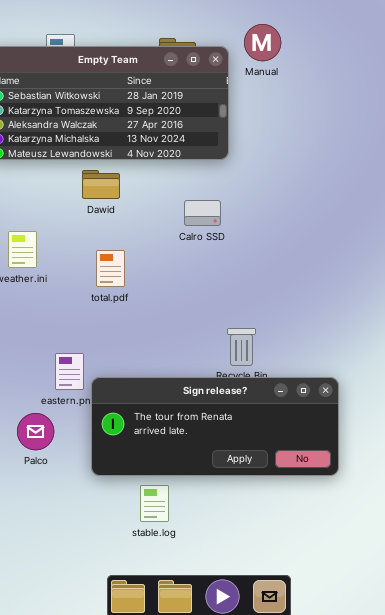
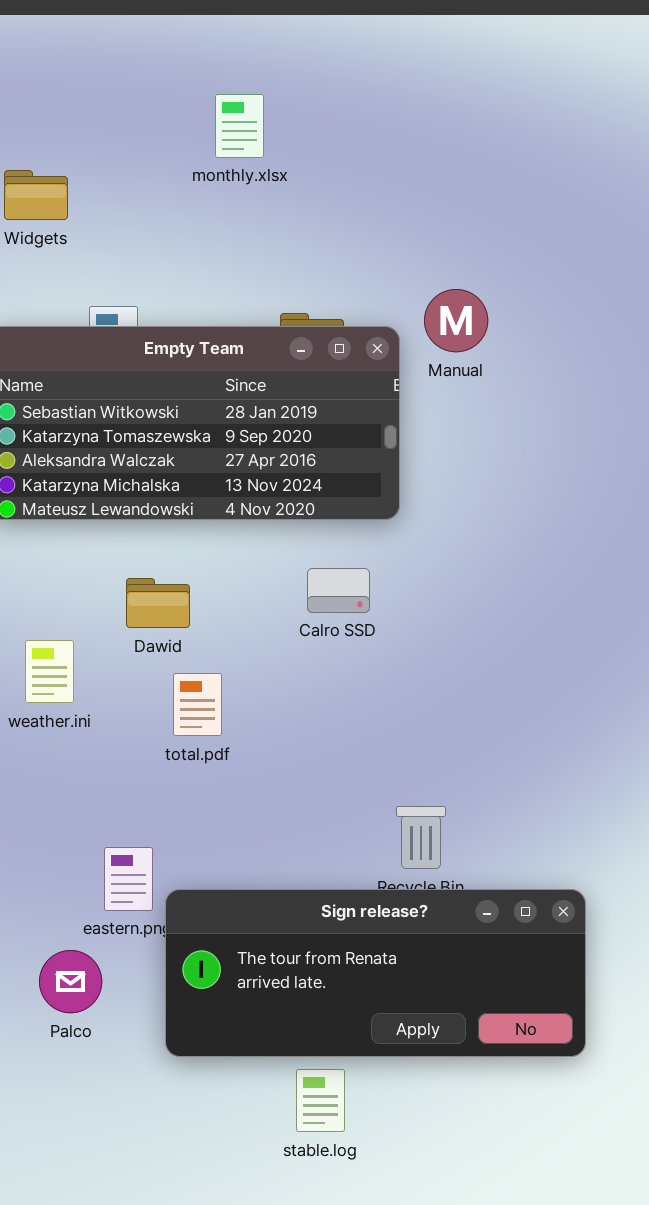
Dawid: [82,170,120,199] -> [126,578,190,628], moved
Calro SSD: [184,200,221,226] -> [307,568,370,613], moved
stable.log: [140,485,169,522] -> [296,1069,345,1132], moved

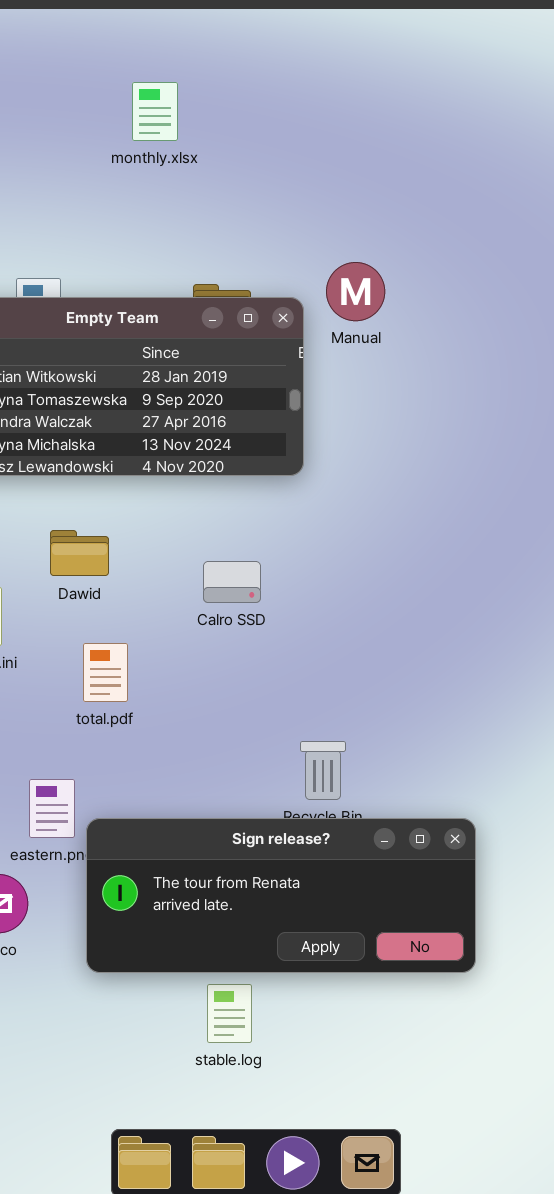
Calro SSD: [307,568,370,613] -> [203,561,261,603], moved
total.pdf: [173,673,222,736] -> [83,643,128,702], moved

